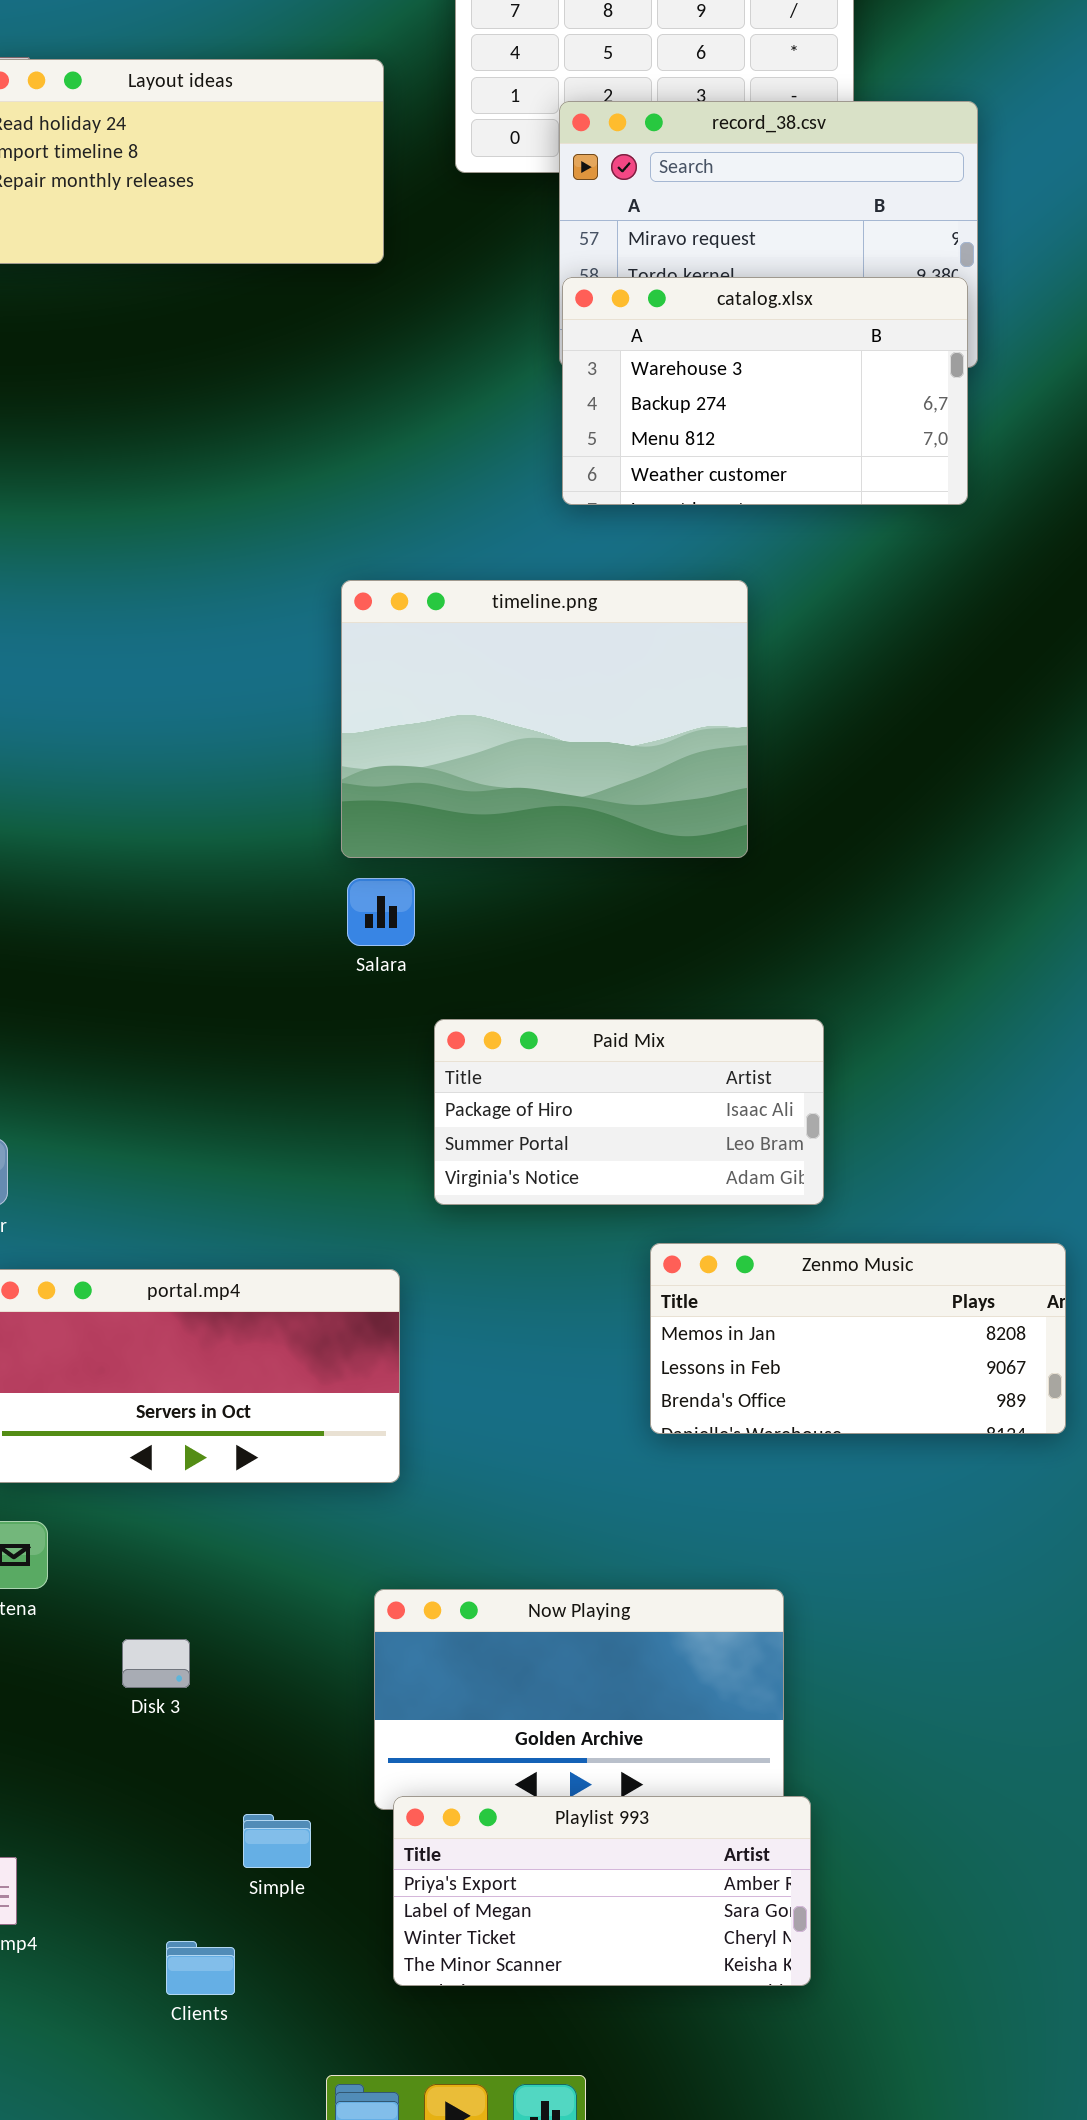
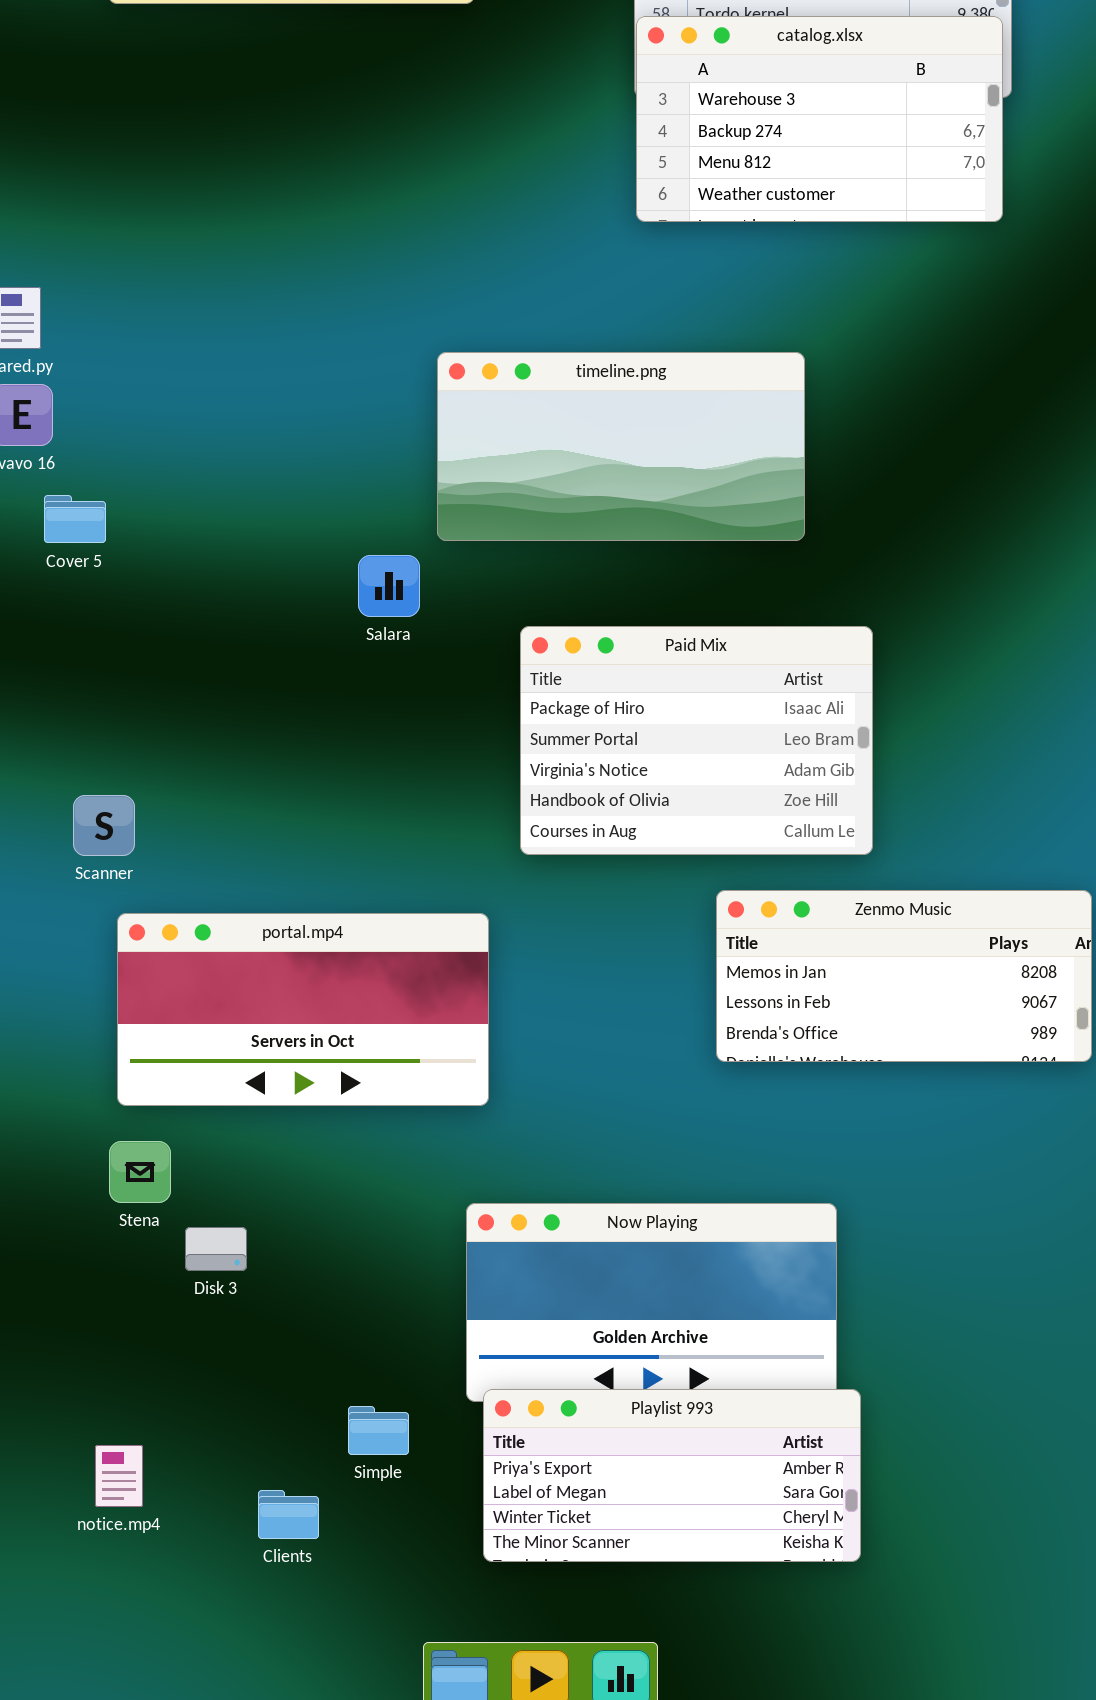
timeline.png: [341,580,748,858] -> [437,352,805,541], resized
Salara: [347,878,415,946] -> [358,555,420,617], moved
Paid Mix: [434,1019,824,1205] -> [520,626,873,855], resized
Disk 3: [122,1639,190,1688] -> [185,1227,247,1271], moved
Clients: [166,1941,235,1995] -> [258,1490,319,1539], moved

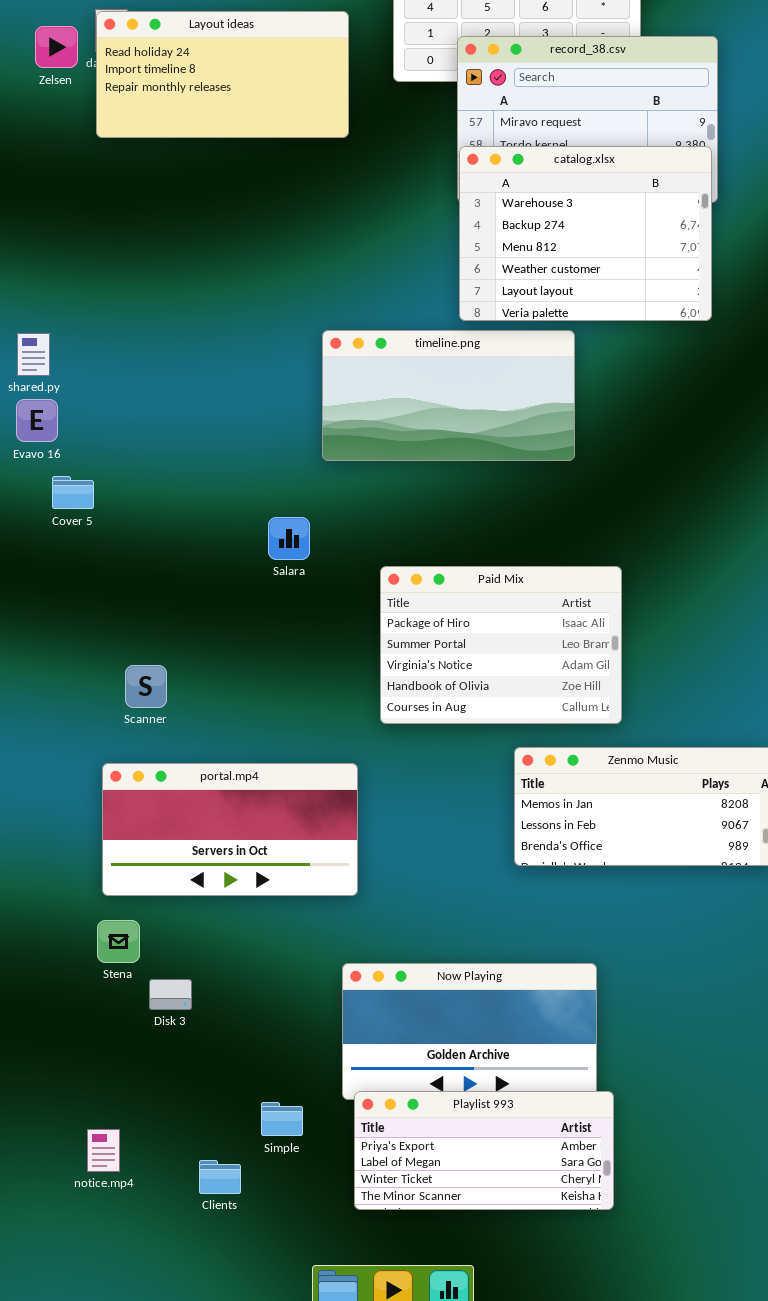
catalog.xlsx: [636,16,1003,222] -> [459,146,712,321], resized
timeline.png: [437,352,805,541] -> [322,330,575,461], moved
Scanner: [73,795,135,856] -> [125,665,167,708], moved

